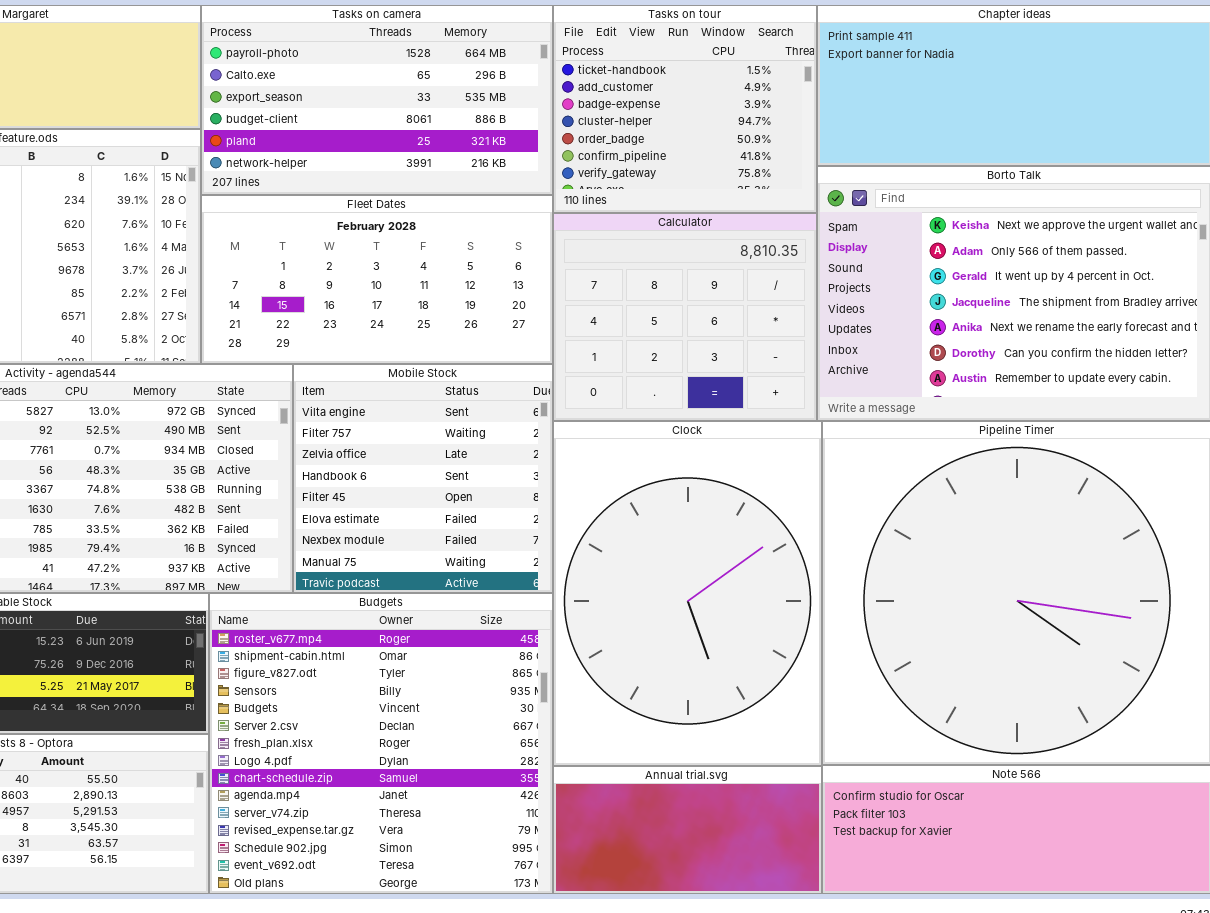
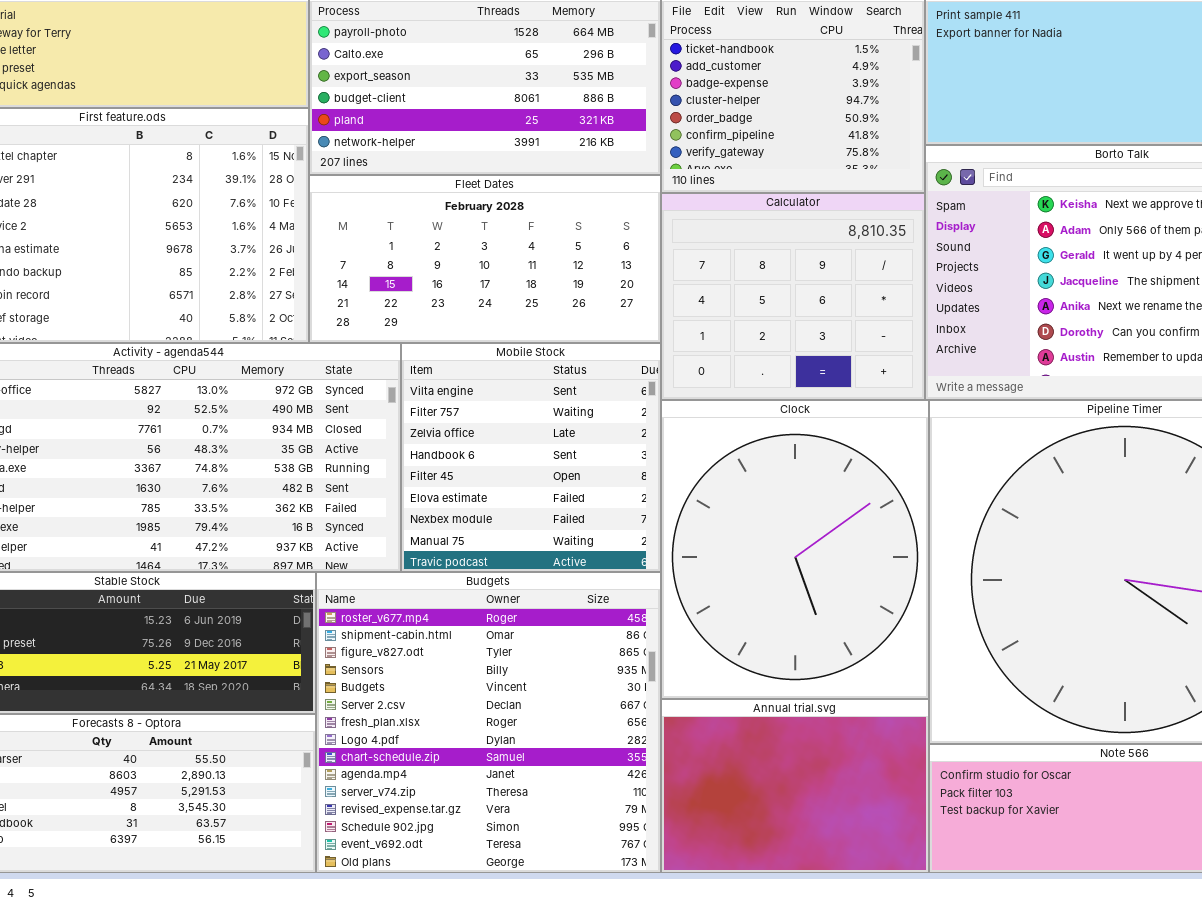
Clock: [553,421,822,766] -> [661,400,929,699], resized
Annual trial.svg: [553,766,822,894] -> [661,699,929,873], resized

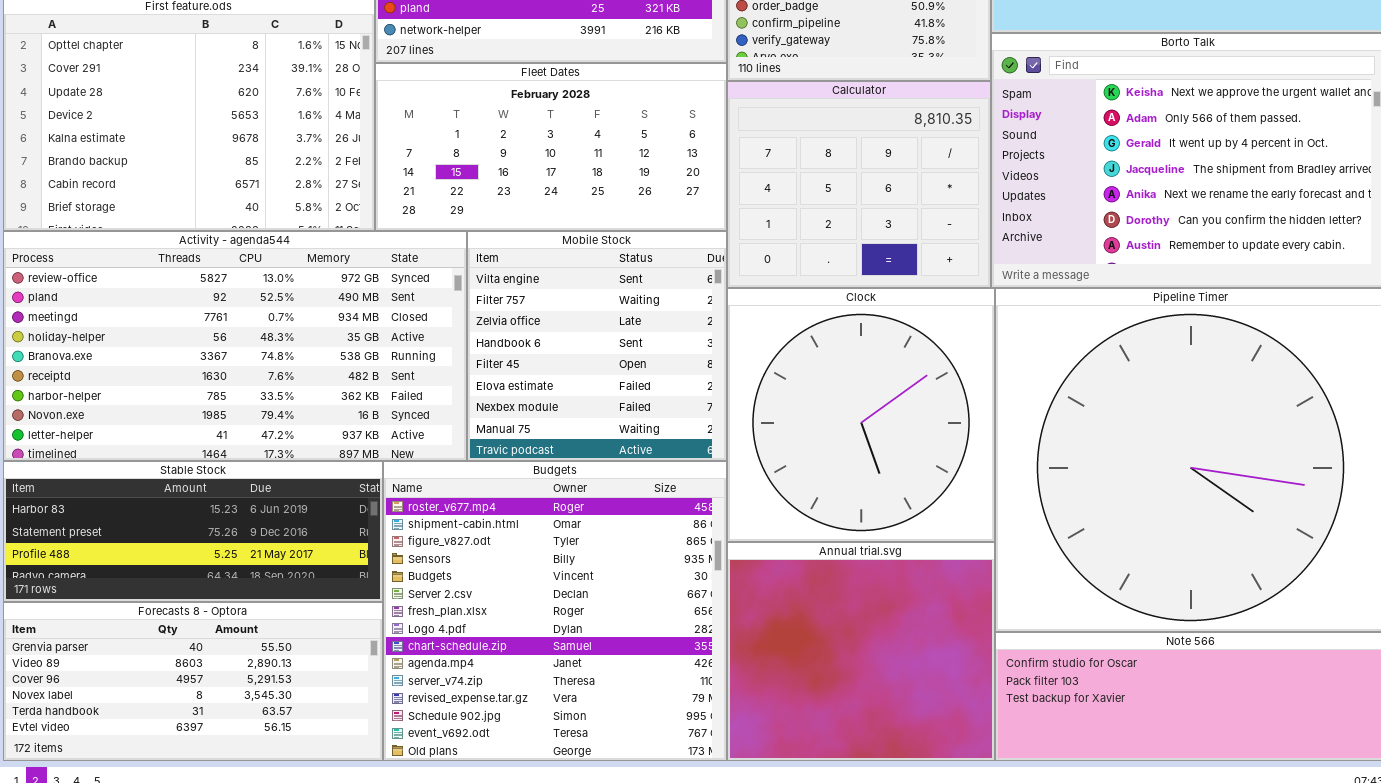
Clock: [661,400,929,699] -> [727,288,995,542], resized
Annual trial.svg: [661,699,929,873] -> [727,542,995,761], resized

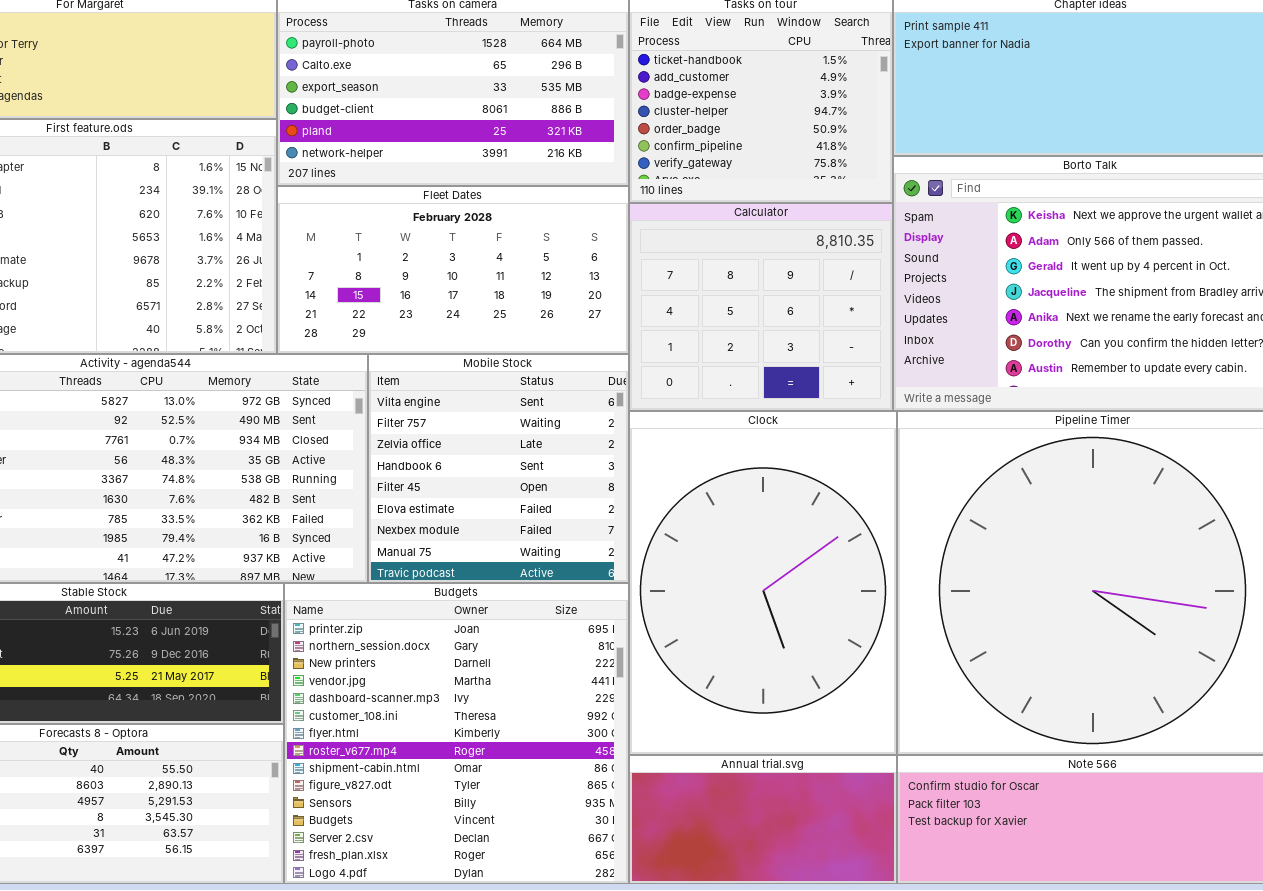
Clock: [727,288,995,542] -> [629,411,897,755], resized
Budgets: [383,461,727,761] -> [284,583,629,884], scrolled up 7 rows
Annual trial.svg: [727,542,995,761] -> [629,755,897,884], resized

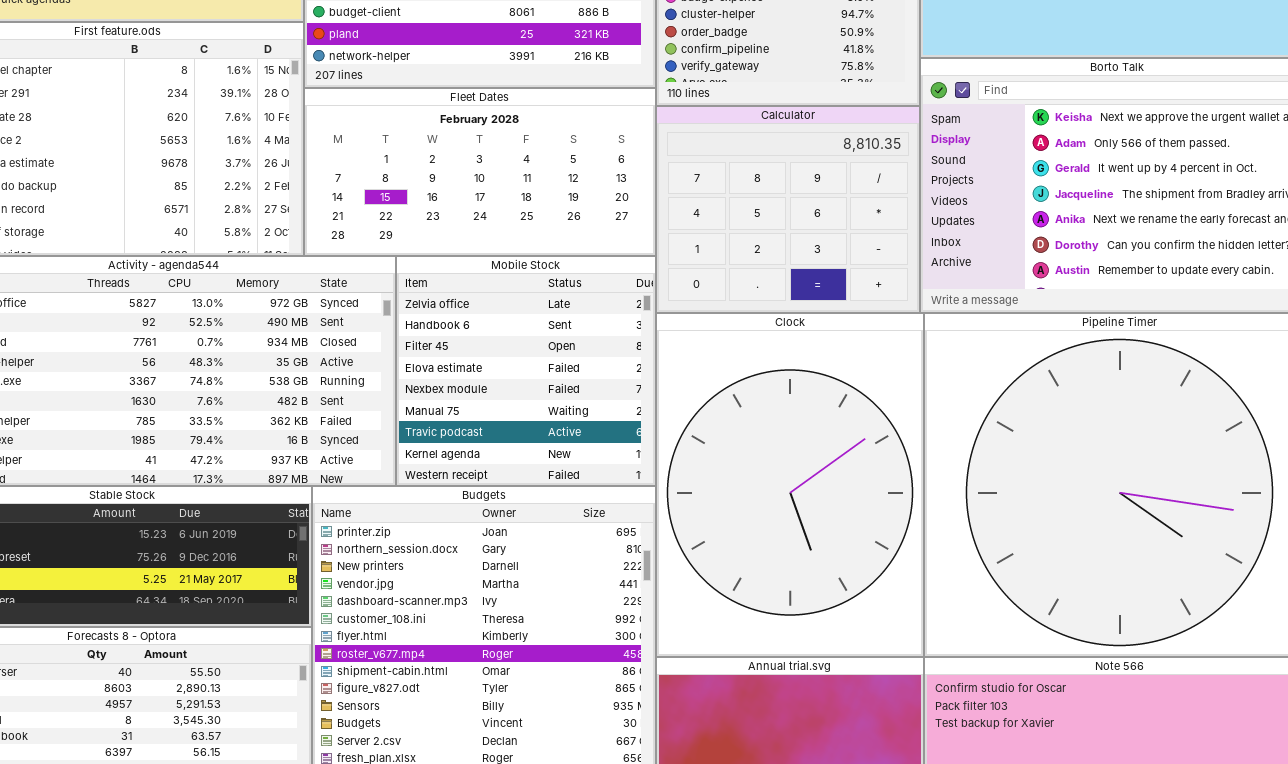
Mobile Stock: [368,354,629,583] -> [396,256,656,486], scrolled down 2 rows

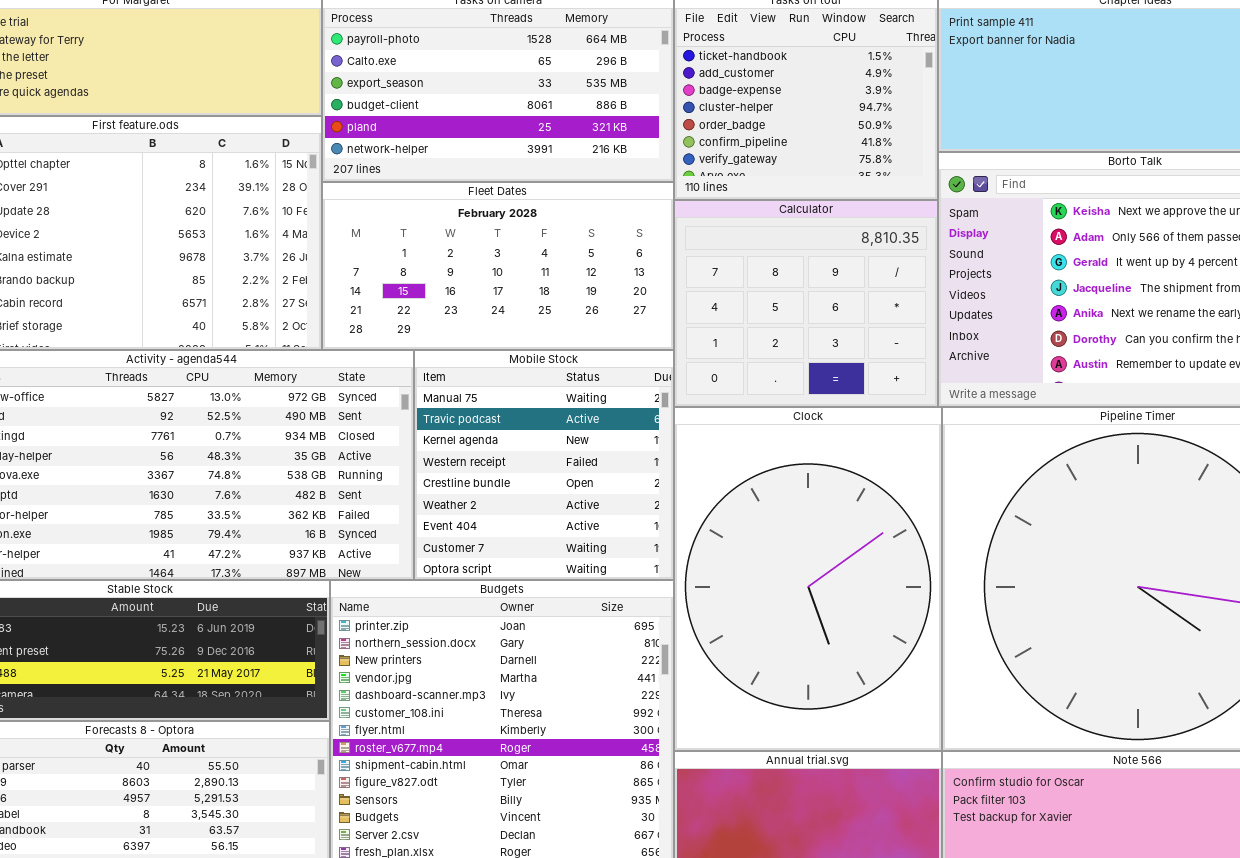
Mobile Stock: [396,256,656,486] -> [414,350,674,580], scrolled down 5 rows

